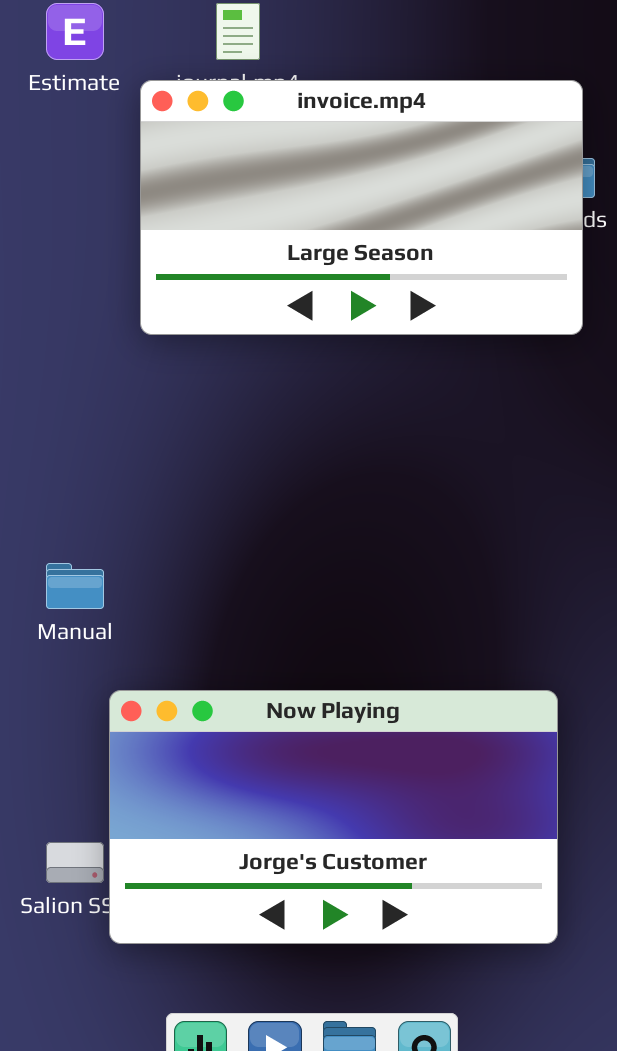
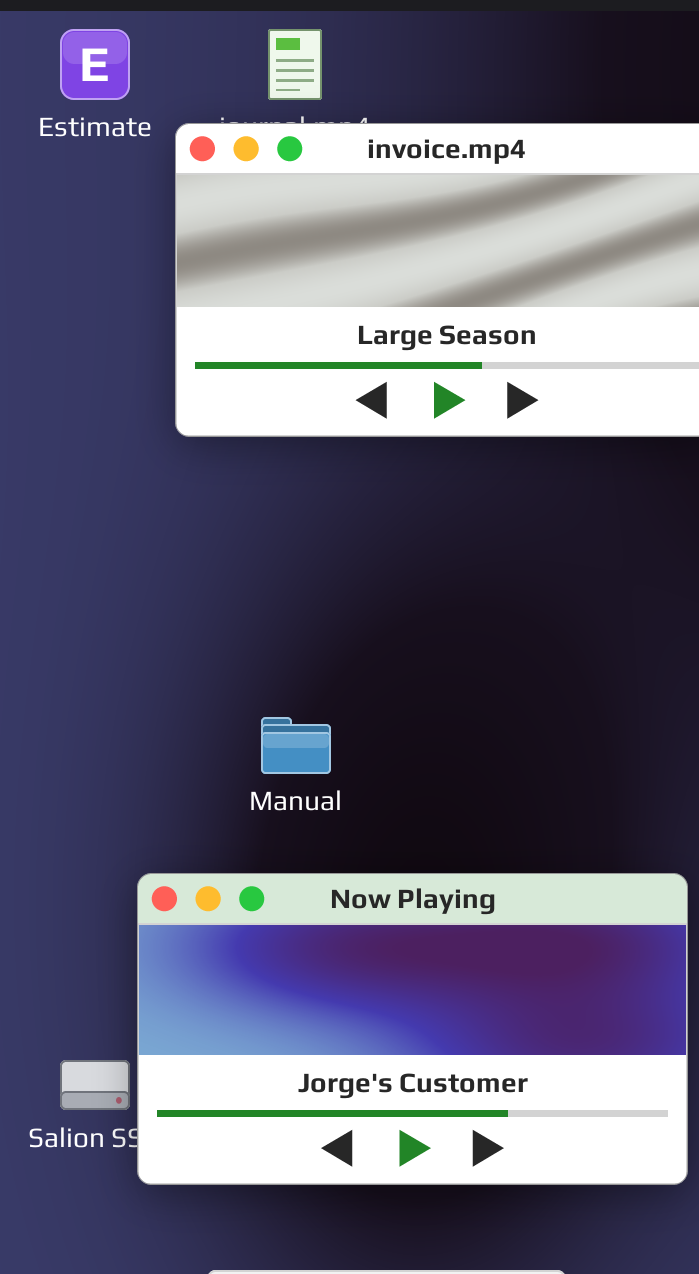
Manual: [46,563,104,609] -> [261,717,331,774], moved

